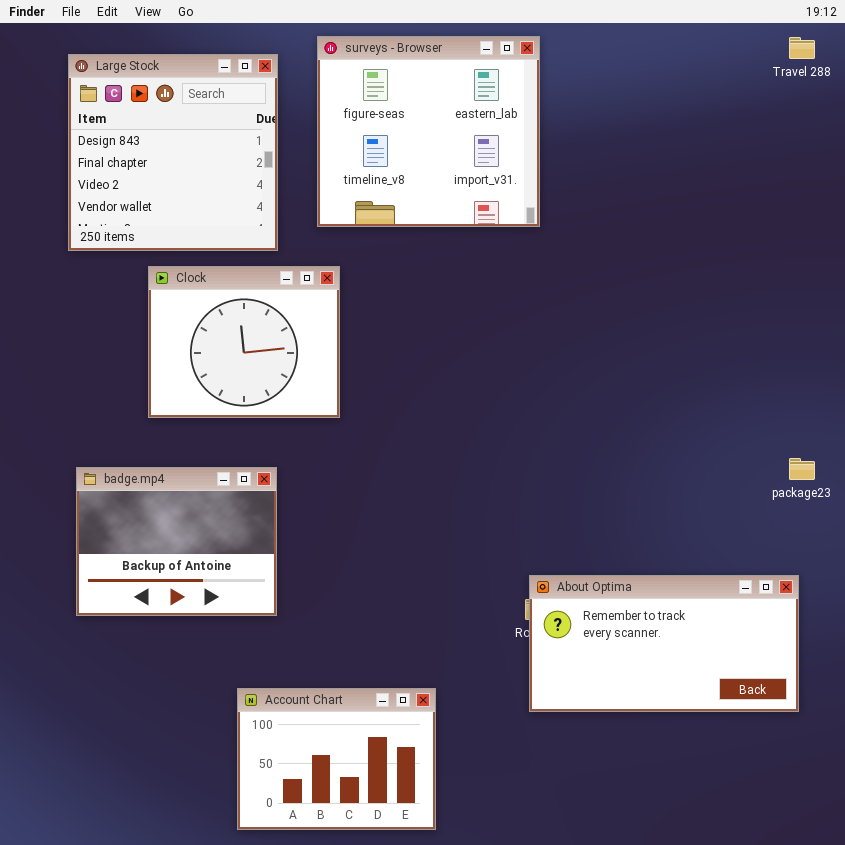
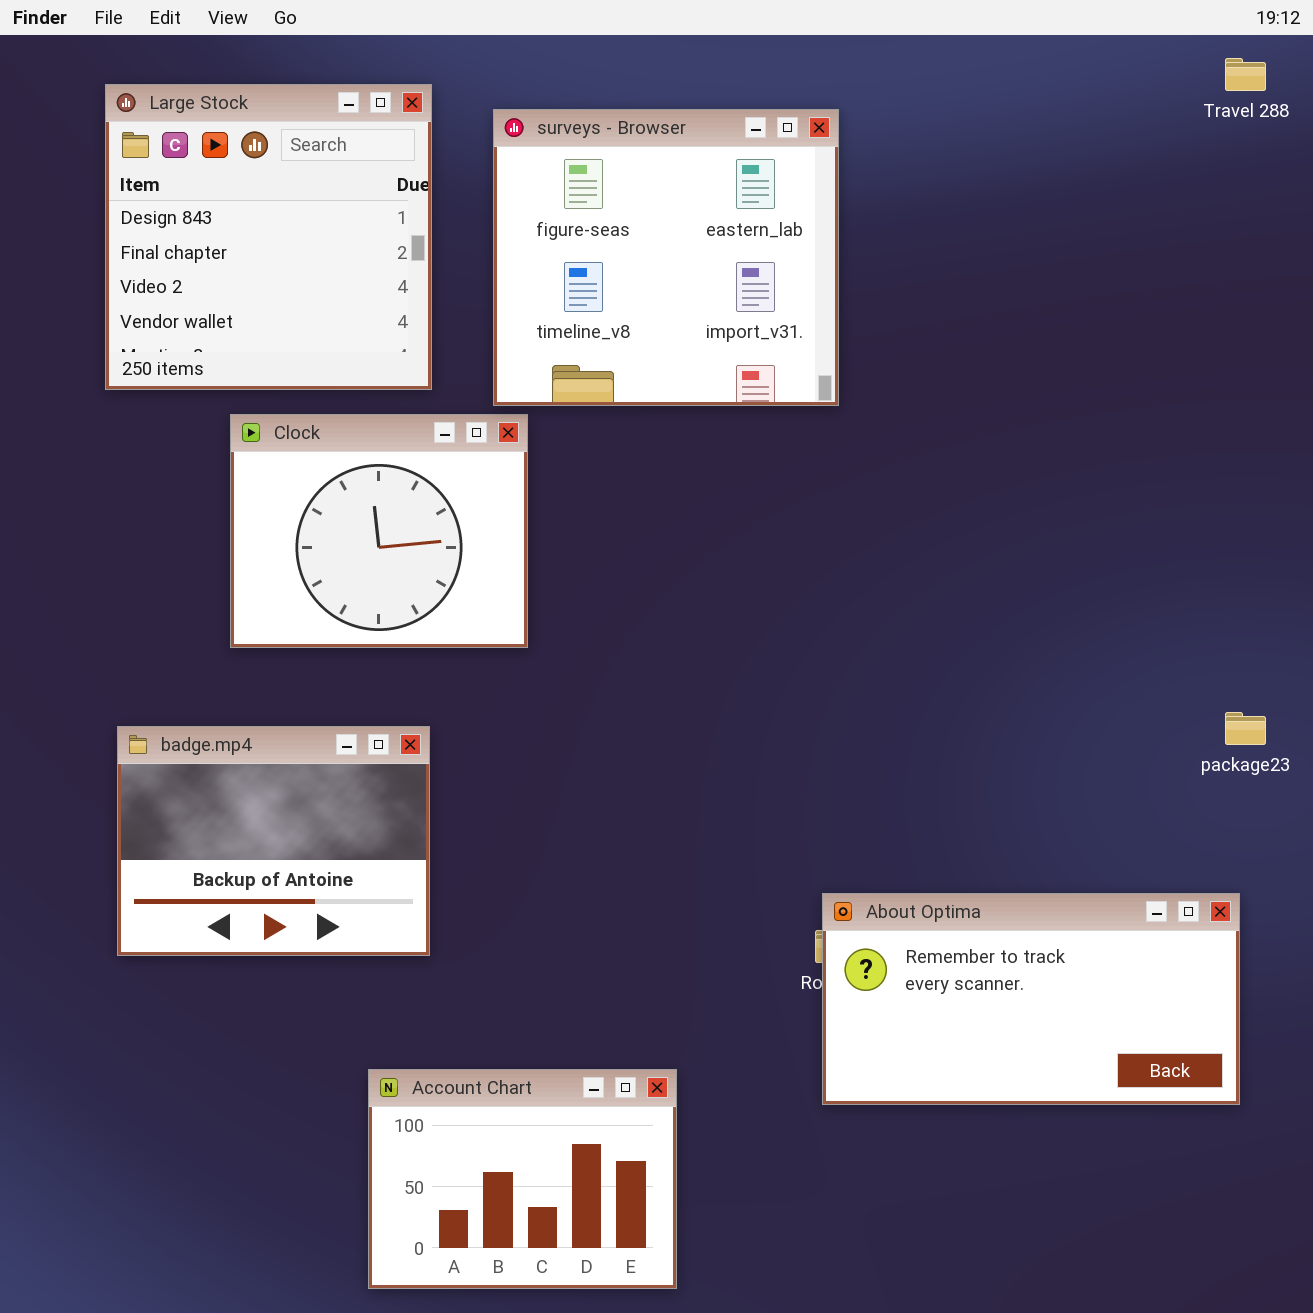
surveys - Browser: [317,36,540,227] -> [493,109,839,406], moved

